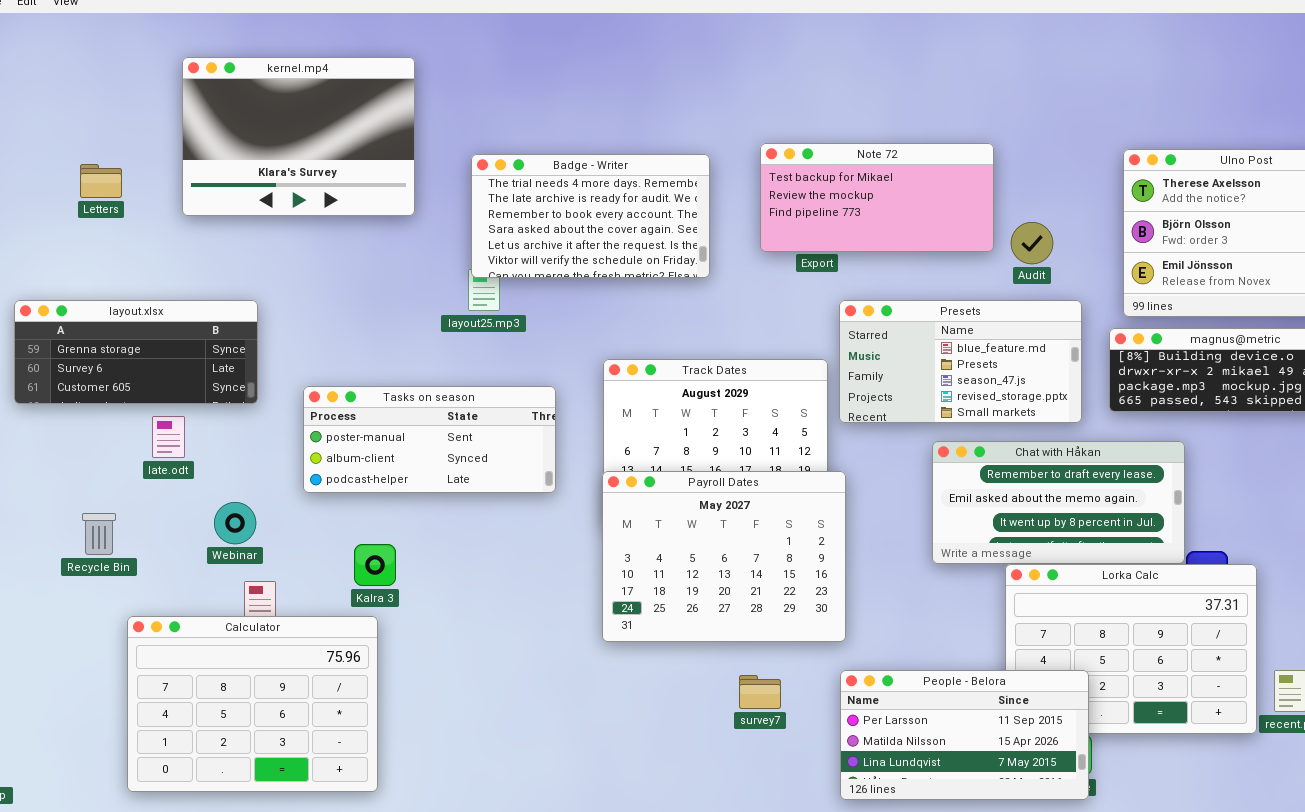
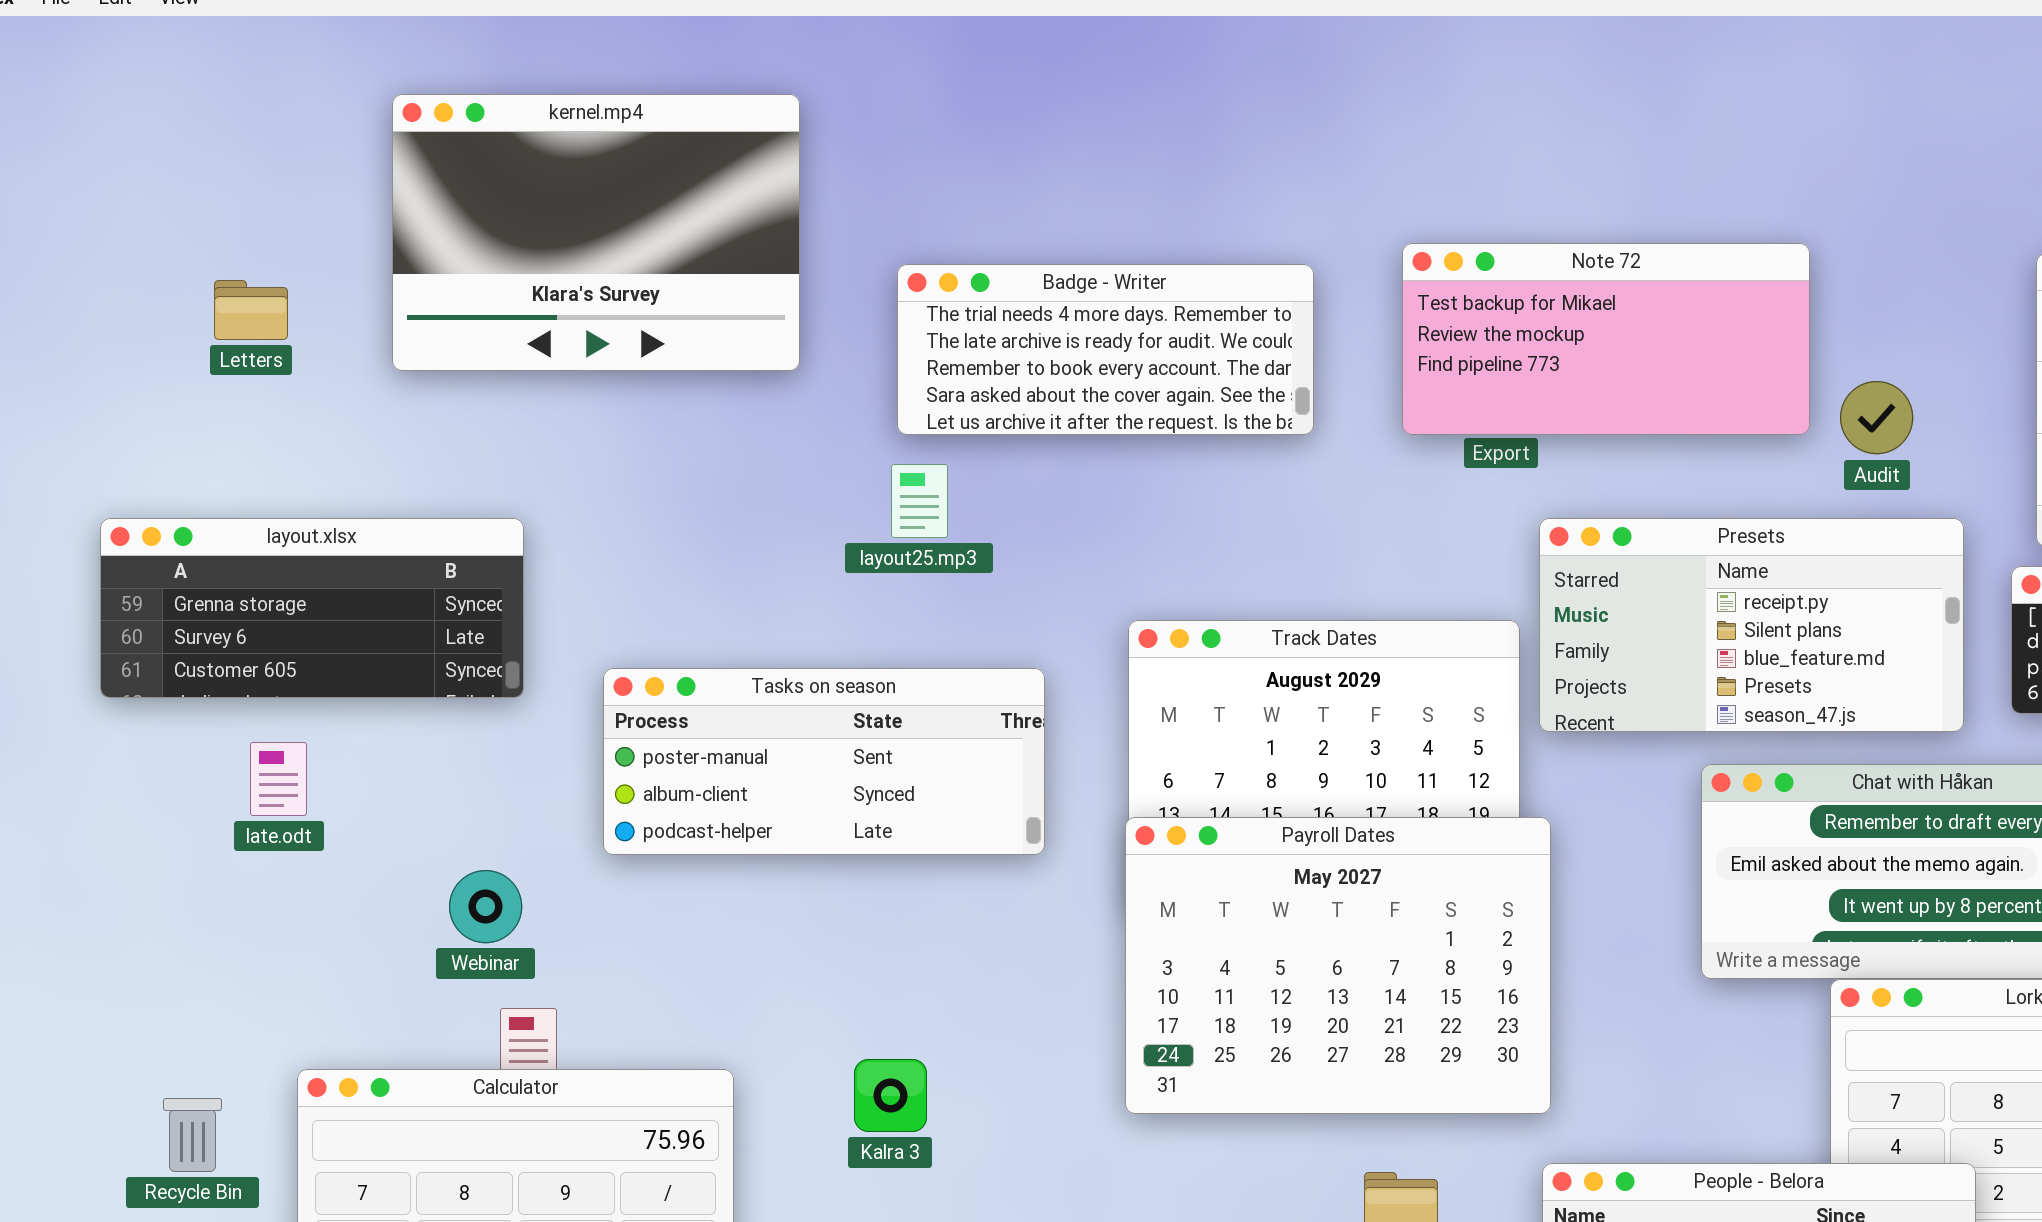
Badge - Writer: [471,154,710,278] -> [897,264,1314,435], resized
Presets: [839,300,1082,423] -> [1539,518,1964,732], scrolled up 2 rows
late.odt: [152,416,185,458] -> [250,742,307,816], moved
Recycle Bin: [82,513,116,555] -> [163,1098,222,1172], moved
Kalra 3: [354,544,396,586] -> [854,1059,927,1132], moved

